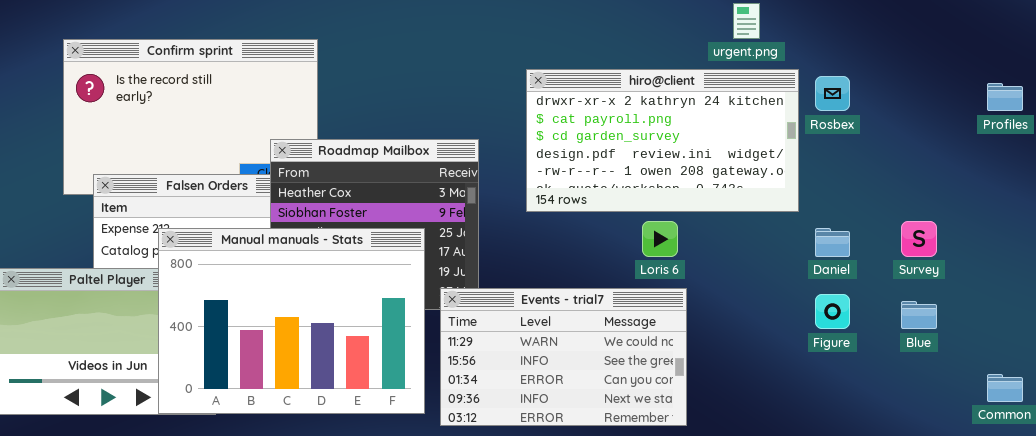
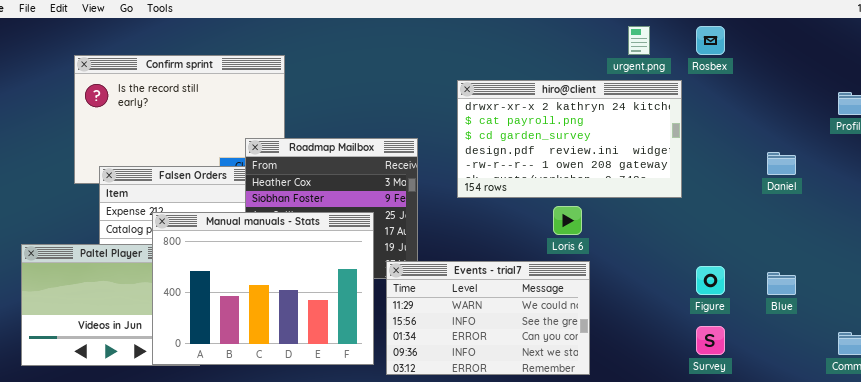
Rosbex: [815,76,850,111] -> [696,26,725,55], moved
Survey: [901,221,937,257] -> [696,326,725,355], moved
Daniel: [815,228,850,257] -> [767,152,796,175], moved

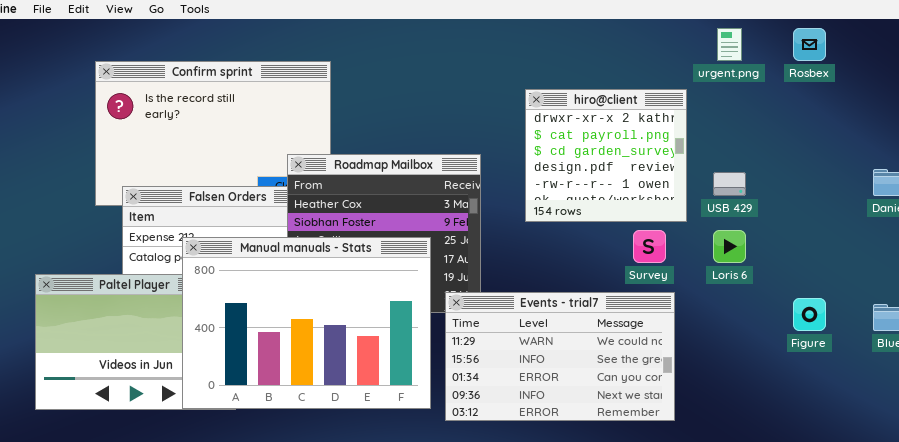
hiro@client: [457,80,682,198] -> [525,89,687,222], resized
Loris 6: [553,206,582,235] -> [713,230,746,263], moved
Survey: [696,326,725,355] -> [633,230,666,263], moved

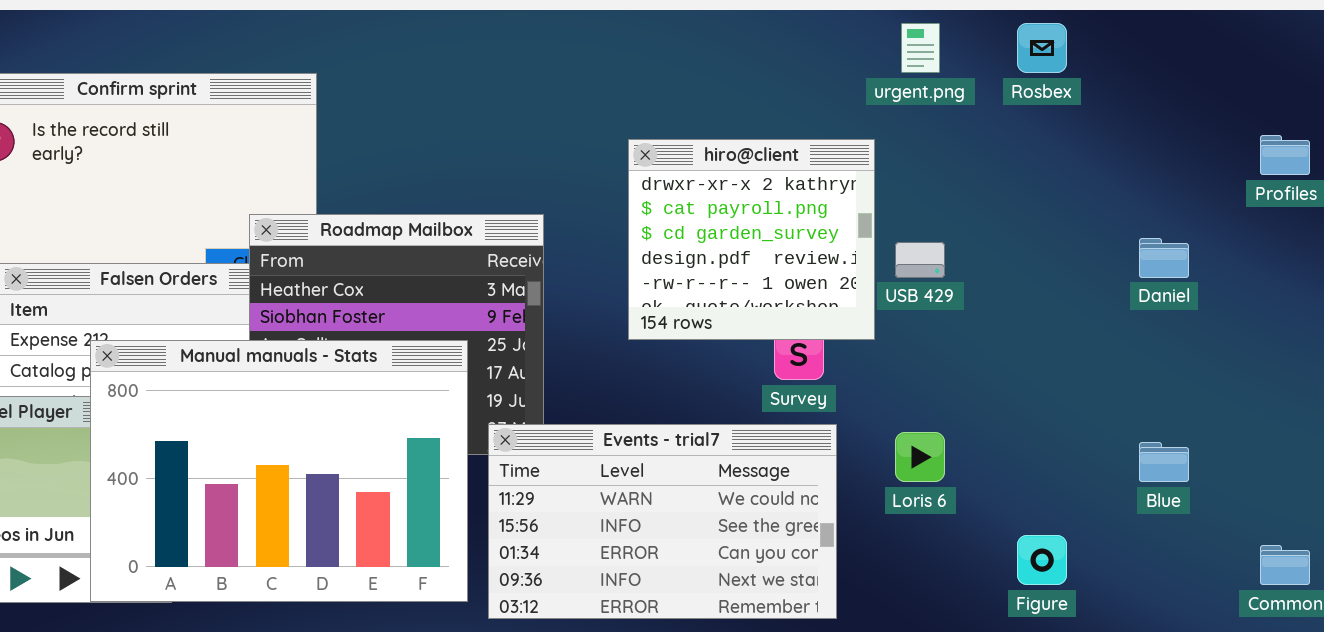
hiro@client: [525,89,687,222] -> [628,139,875,340], moved
Loris 6: [713,230,746,263] -> [895,432,945,482], moved
Figure: [793,298,826,331] -> [1017,535,1067,585], moved

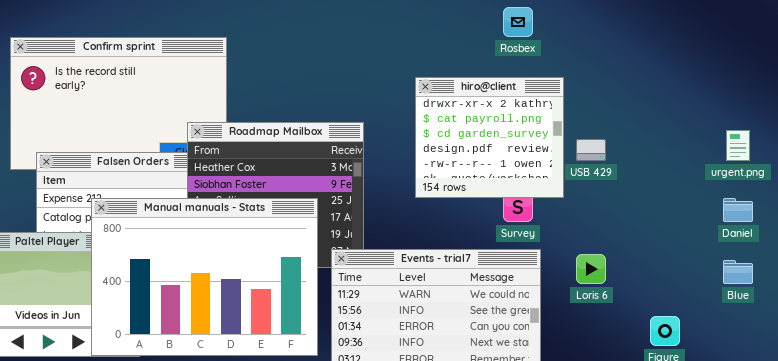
urgent.png: [901,23,940,73] -> [726,130,750,161], moved
Rosbex: [1017,23,1067,73] -> [503,7,533,37], moved
Daniel: [1139,238,1189,278] -> [723,198,753,222], moved

